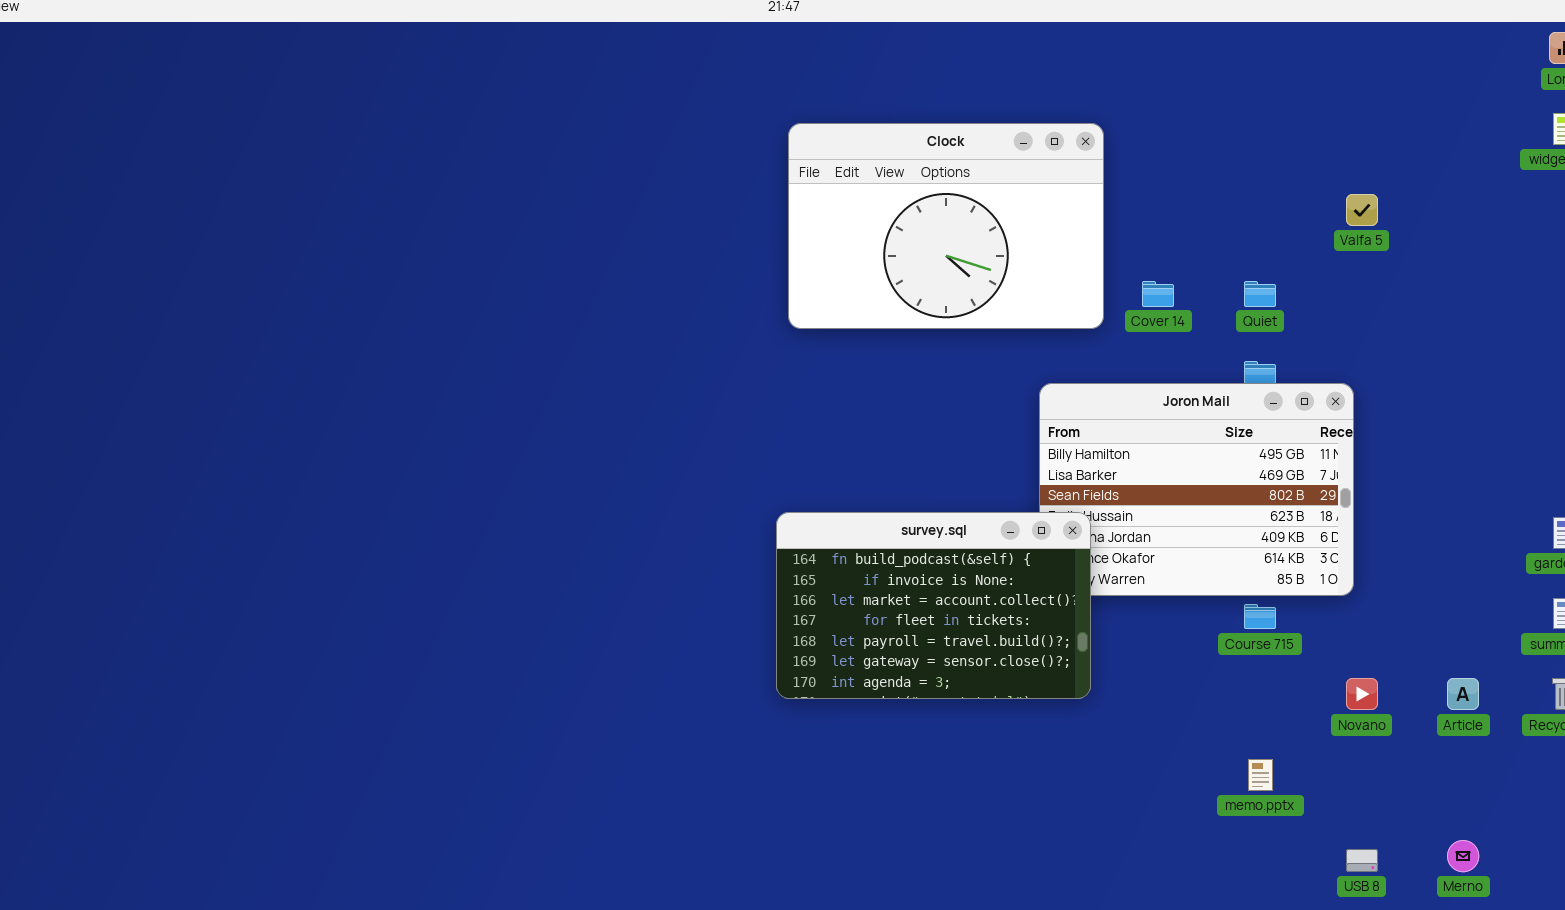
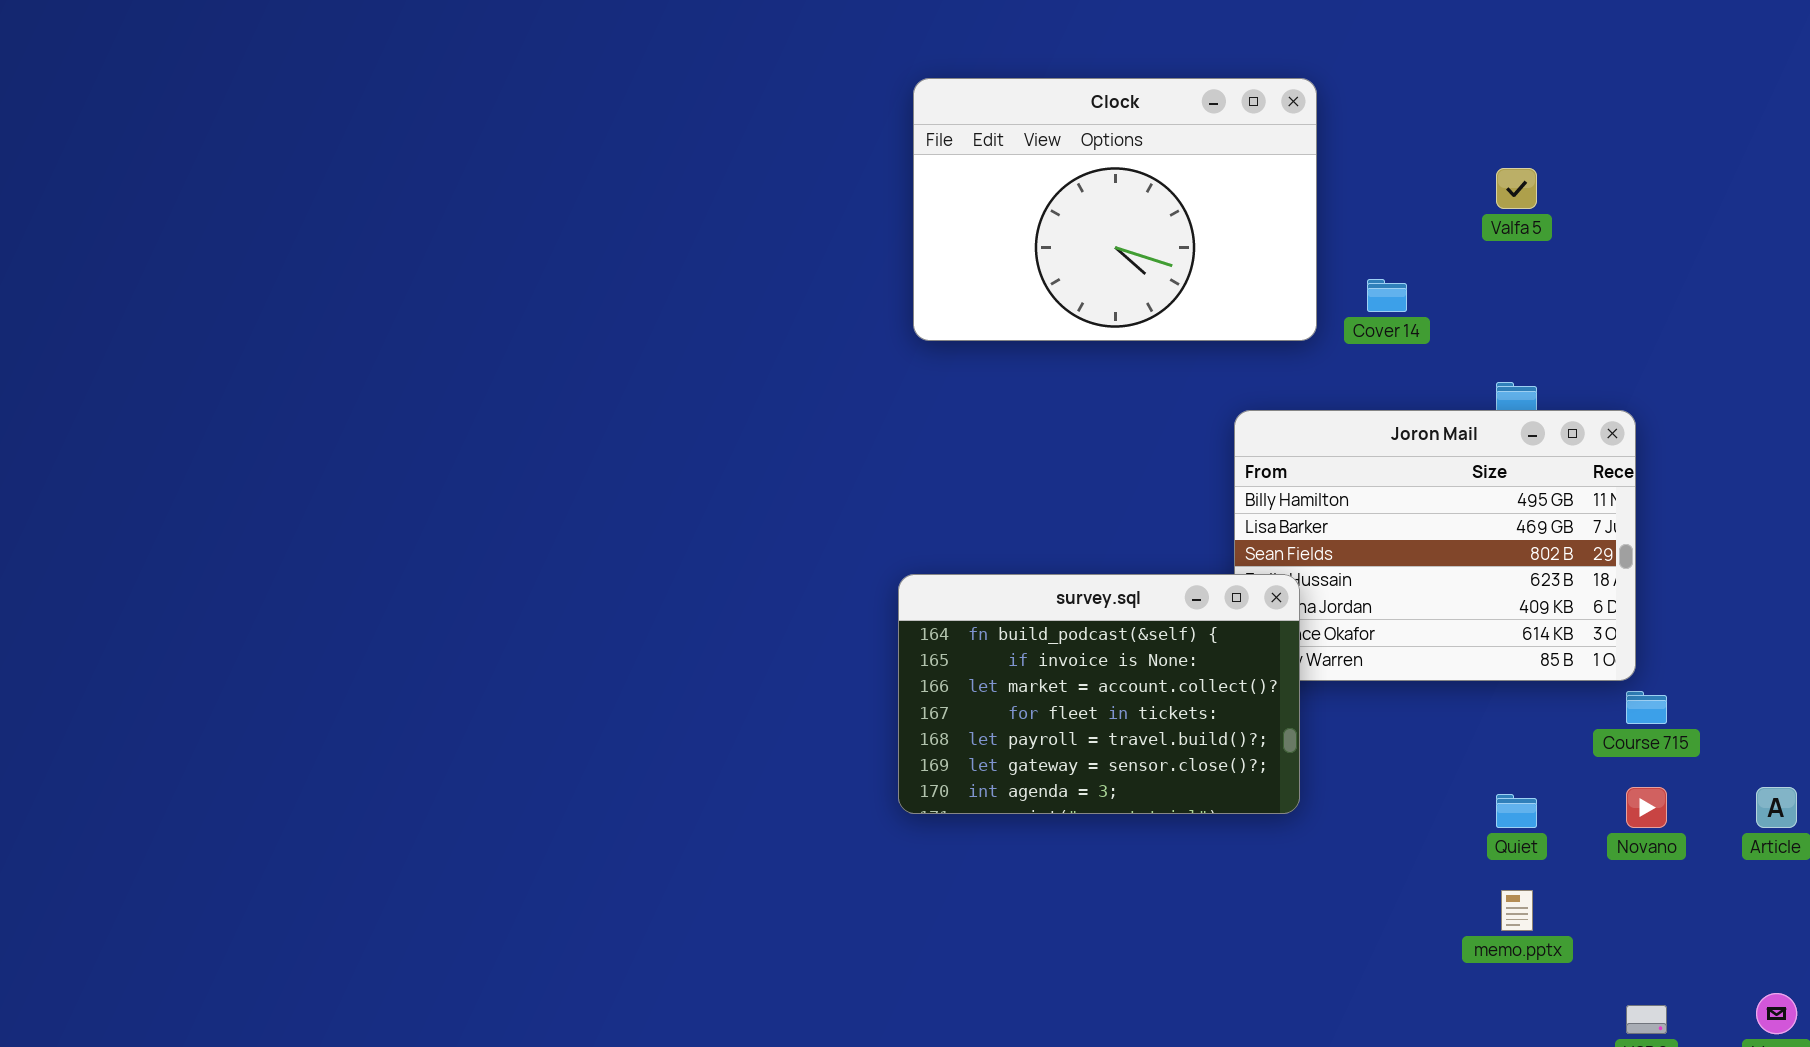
Valfa 5: [1346,194,1378,226] -> [1496,168,1537,209], moved
Quiet: [1244,281,1276,307] -> [1496,794,1537,828], moved
Course 715: [1244,604,1276,629] -> [1626,691,1667,724], moved

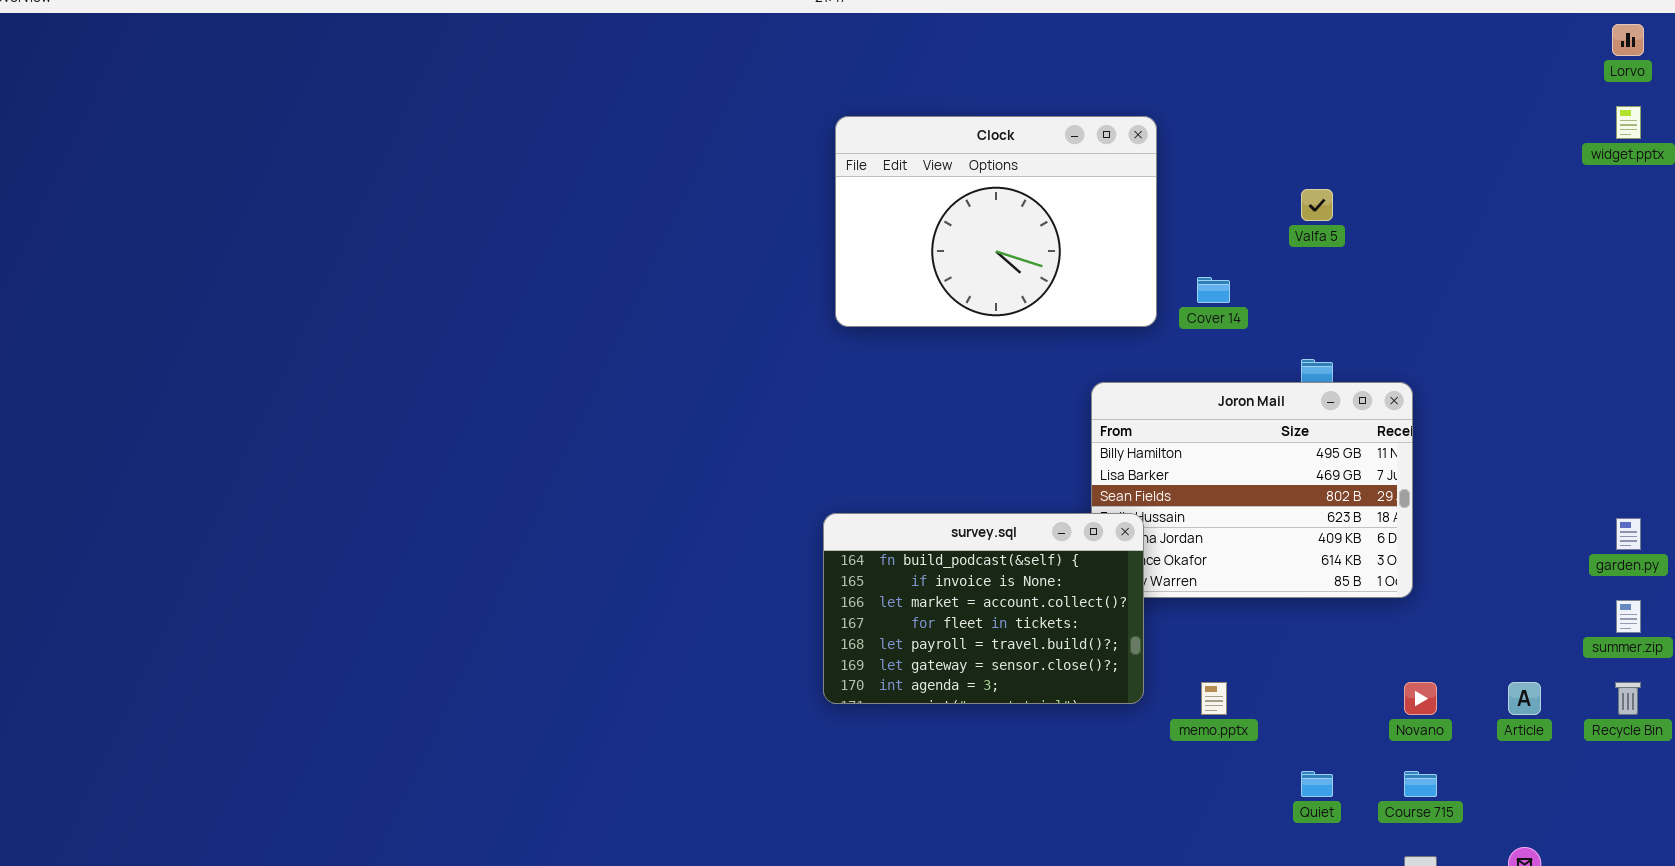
Course 715: [1626,691,1667,724] -> [1404,771,1437,797], moved
Quiet: [1496,794,1537,828] -> [1301,771,1333,797], moved
memo.pptx: [1501,890,1533,931] -> [1201,682,1227,715], moved

